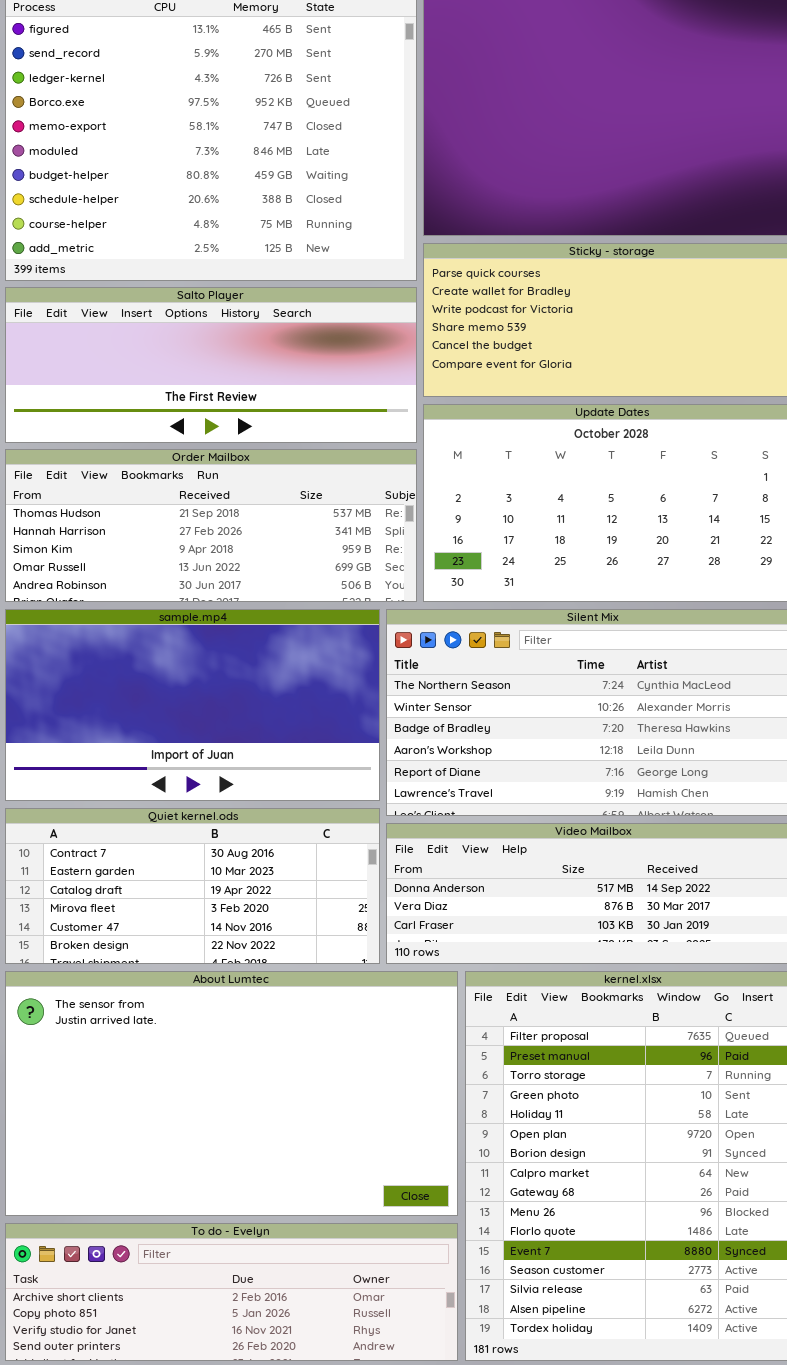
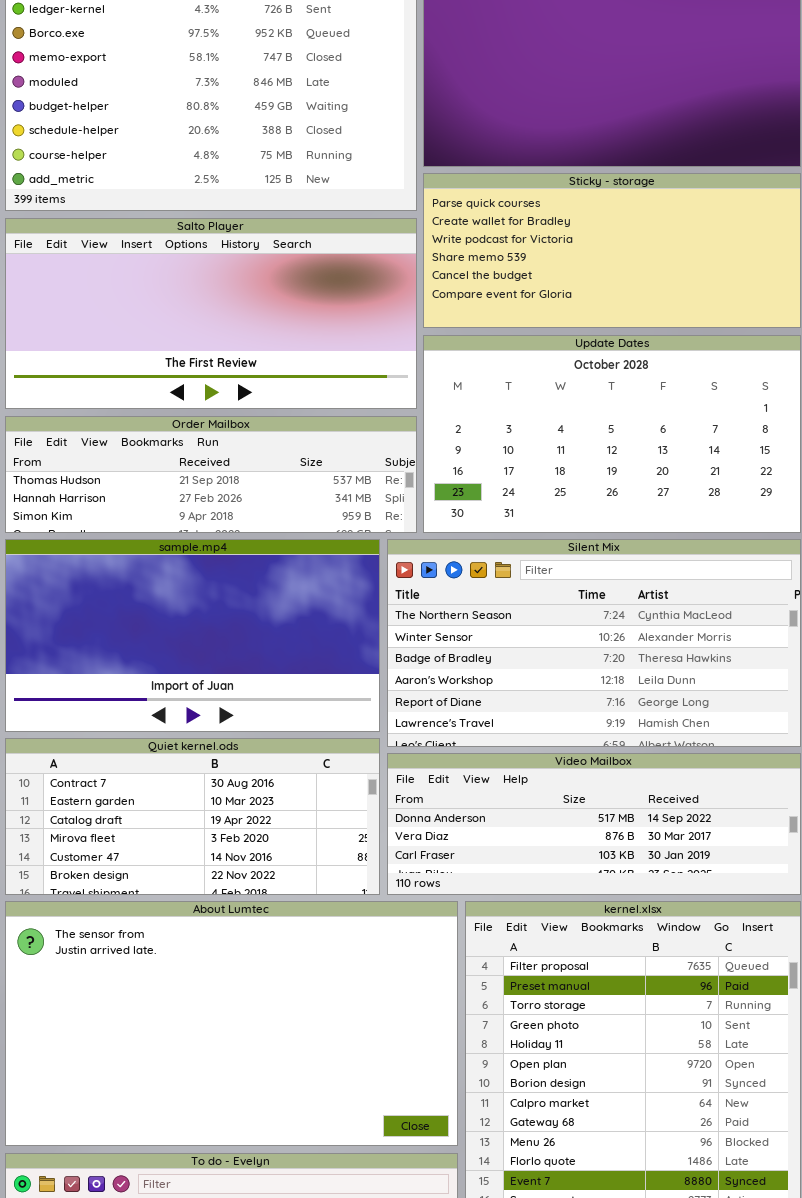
Salto Player: [5,287,417,443] -> [5,218,417,409], resized
Order Mailbox: [5,449,417,602] -> [5,416,417,533], resized

